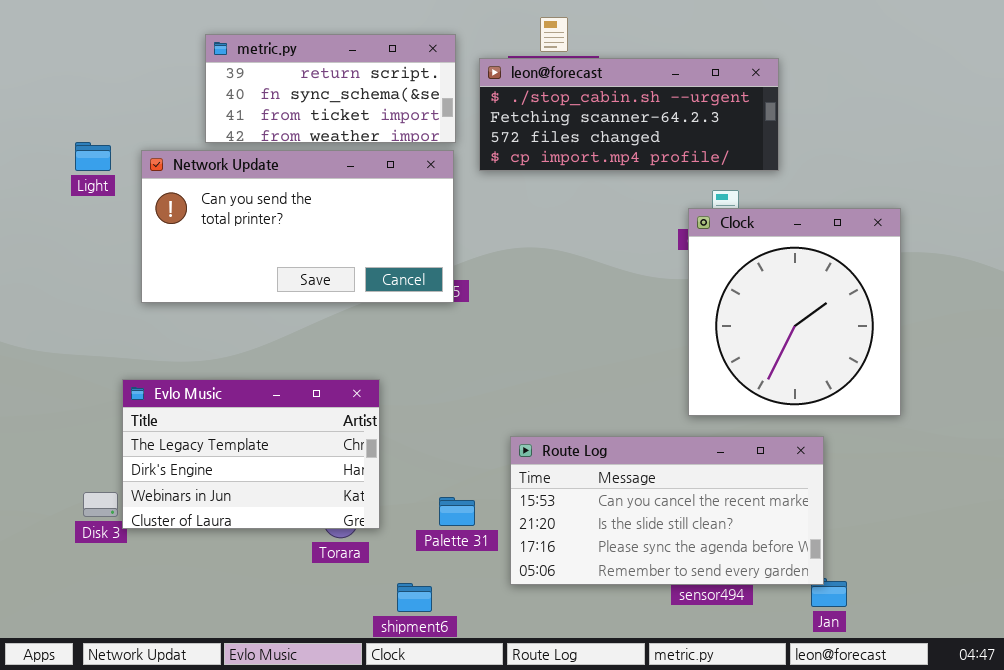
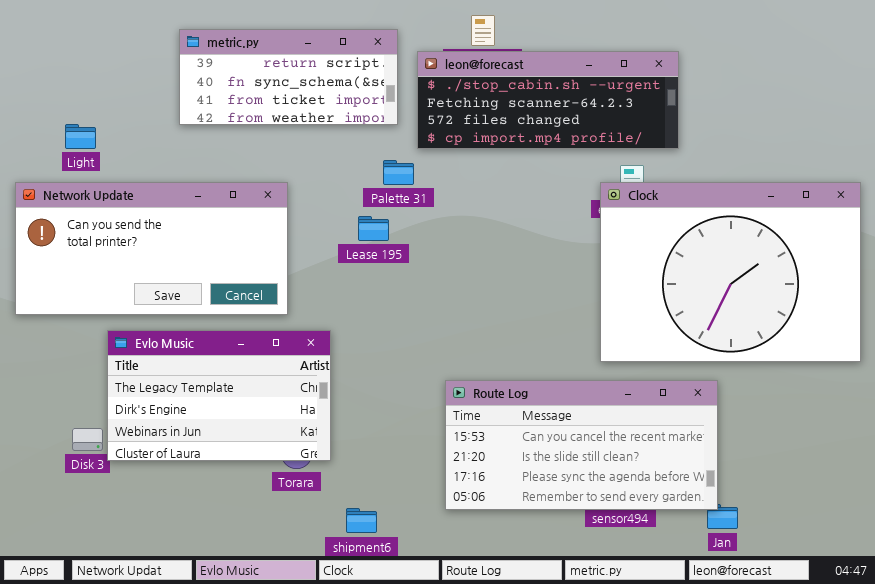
Network Update: [141,150,454,303] -> [15,182,288,315], moved
Clock: [688,208,901,416] -> [600,182,861,362], resized
Palette 31: [439,497,475,526] -> [383,160,414,185], moved

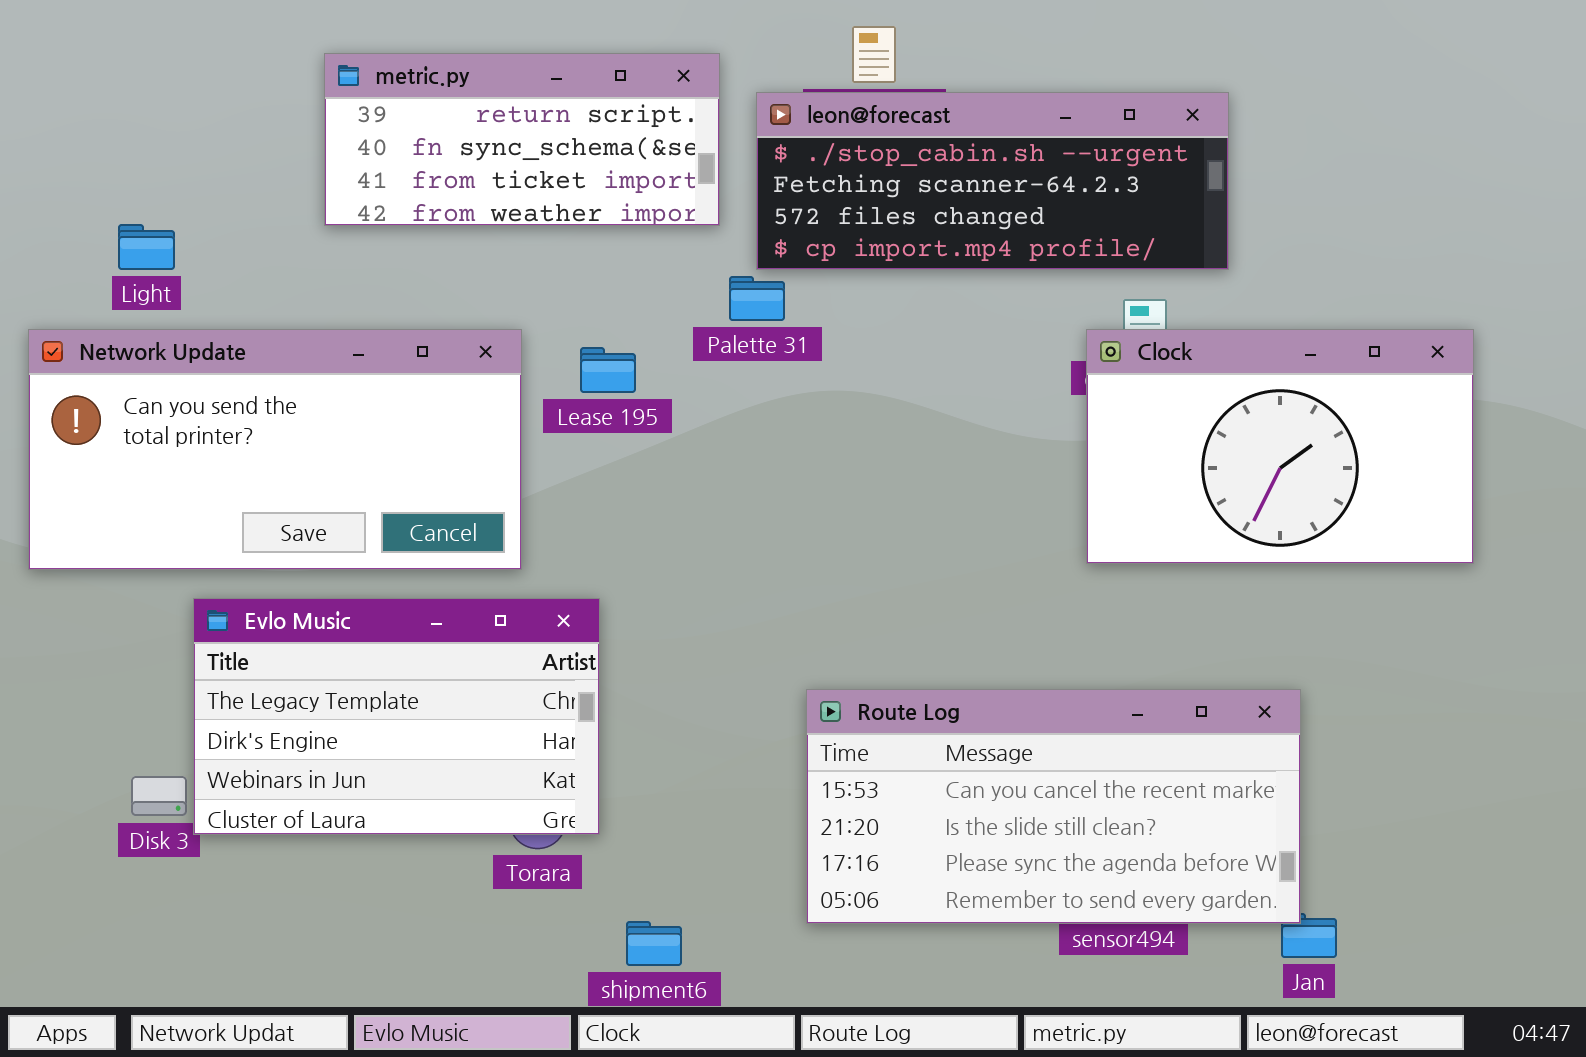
Palette 31: [383,160,414,185] -> [729,276,785,321], moved
Clock: [600,182,861,362] -> [1086,329,1474,564], resized
Lease 195: [358,216,389,241] -> [580,347,636,393], moved

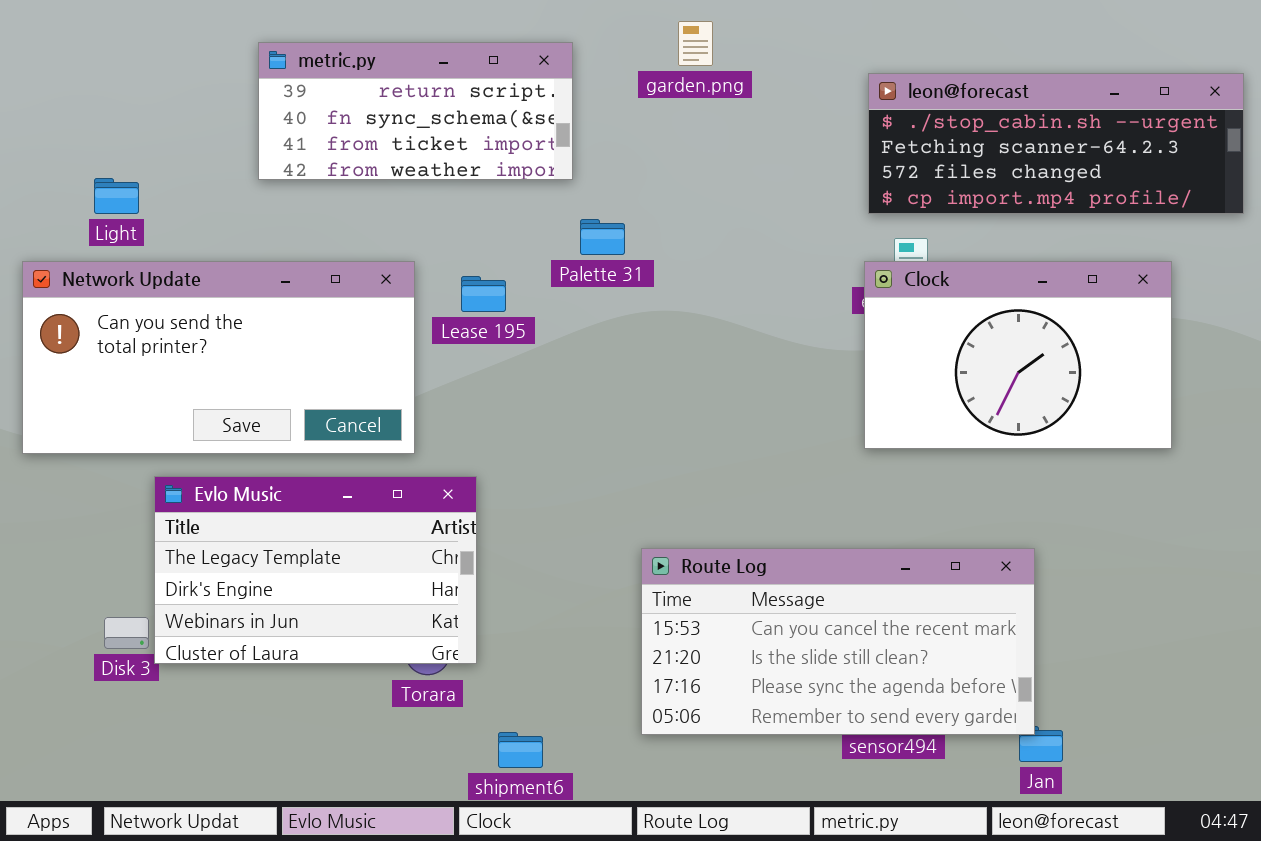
leon@forecast: [756,92,1229,270] -> [868,73,1244,214], moved

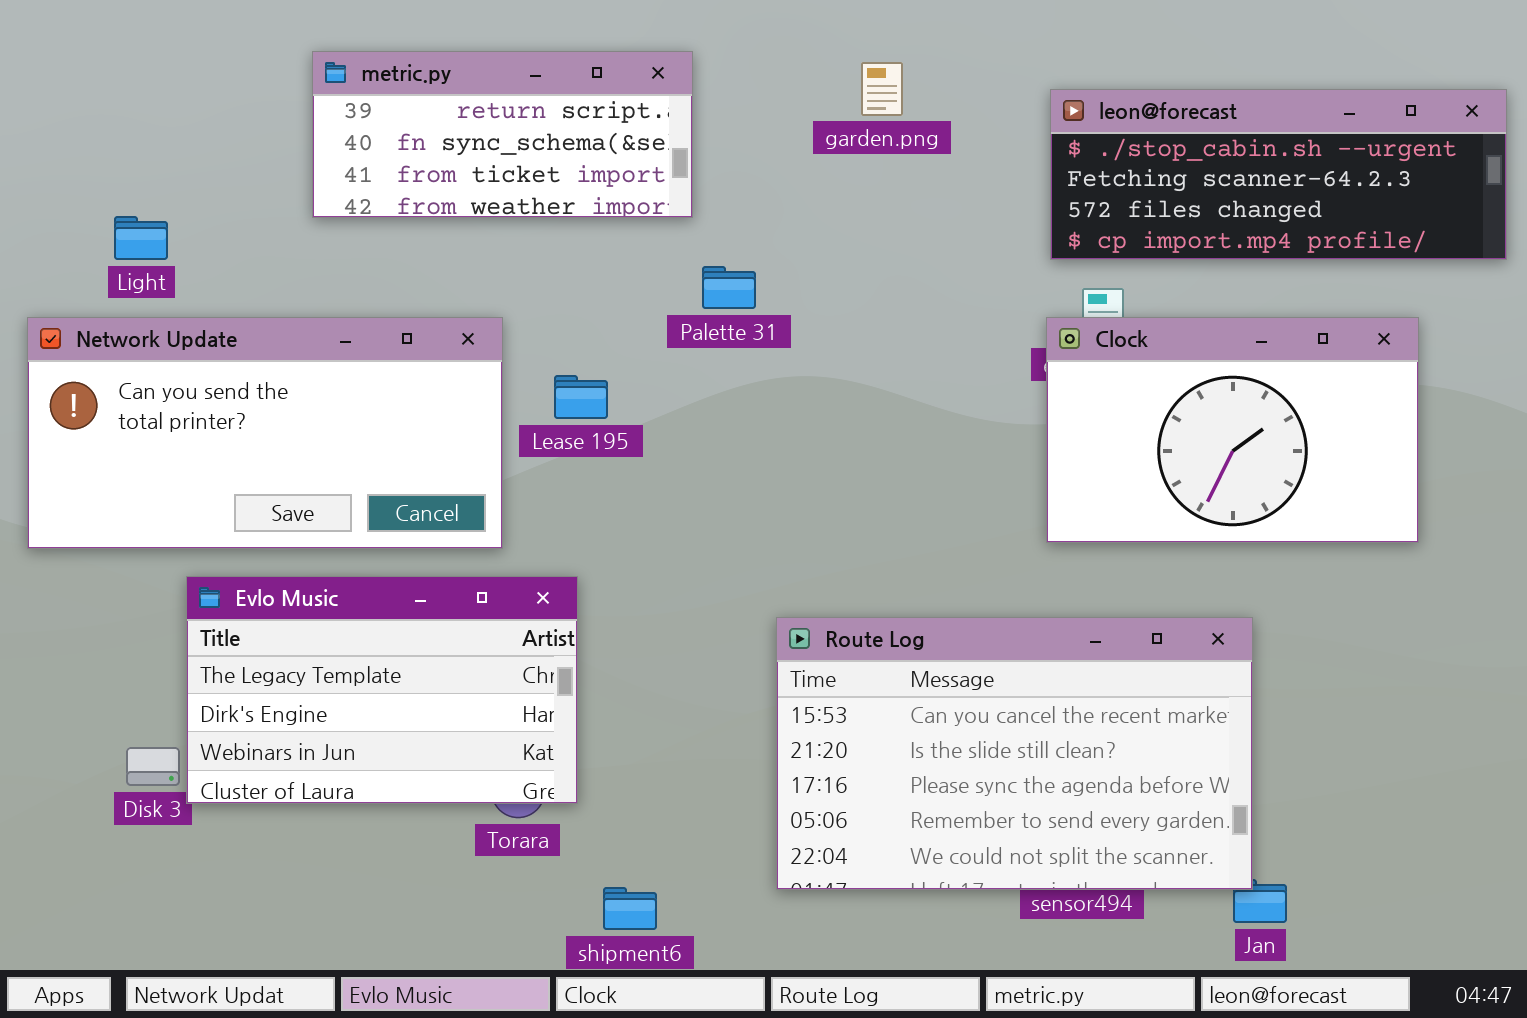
garden.png: [678,21,713,66] -> [861,62,903,116], moved
Lease 195: [461,276,506,312] -> [554,375,608,419], moved
Route Log: [641,548,1035,735] -> [776,617,1253,890], resized

